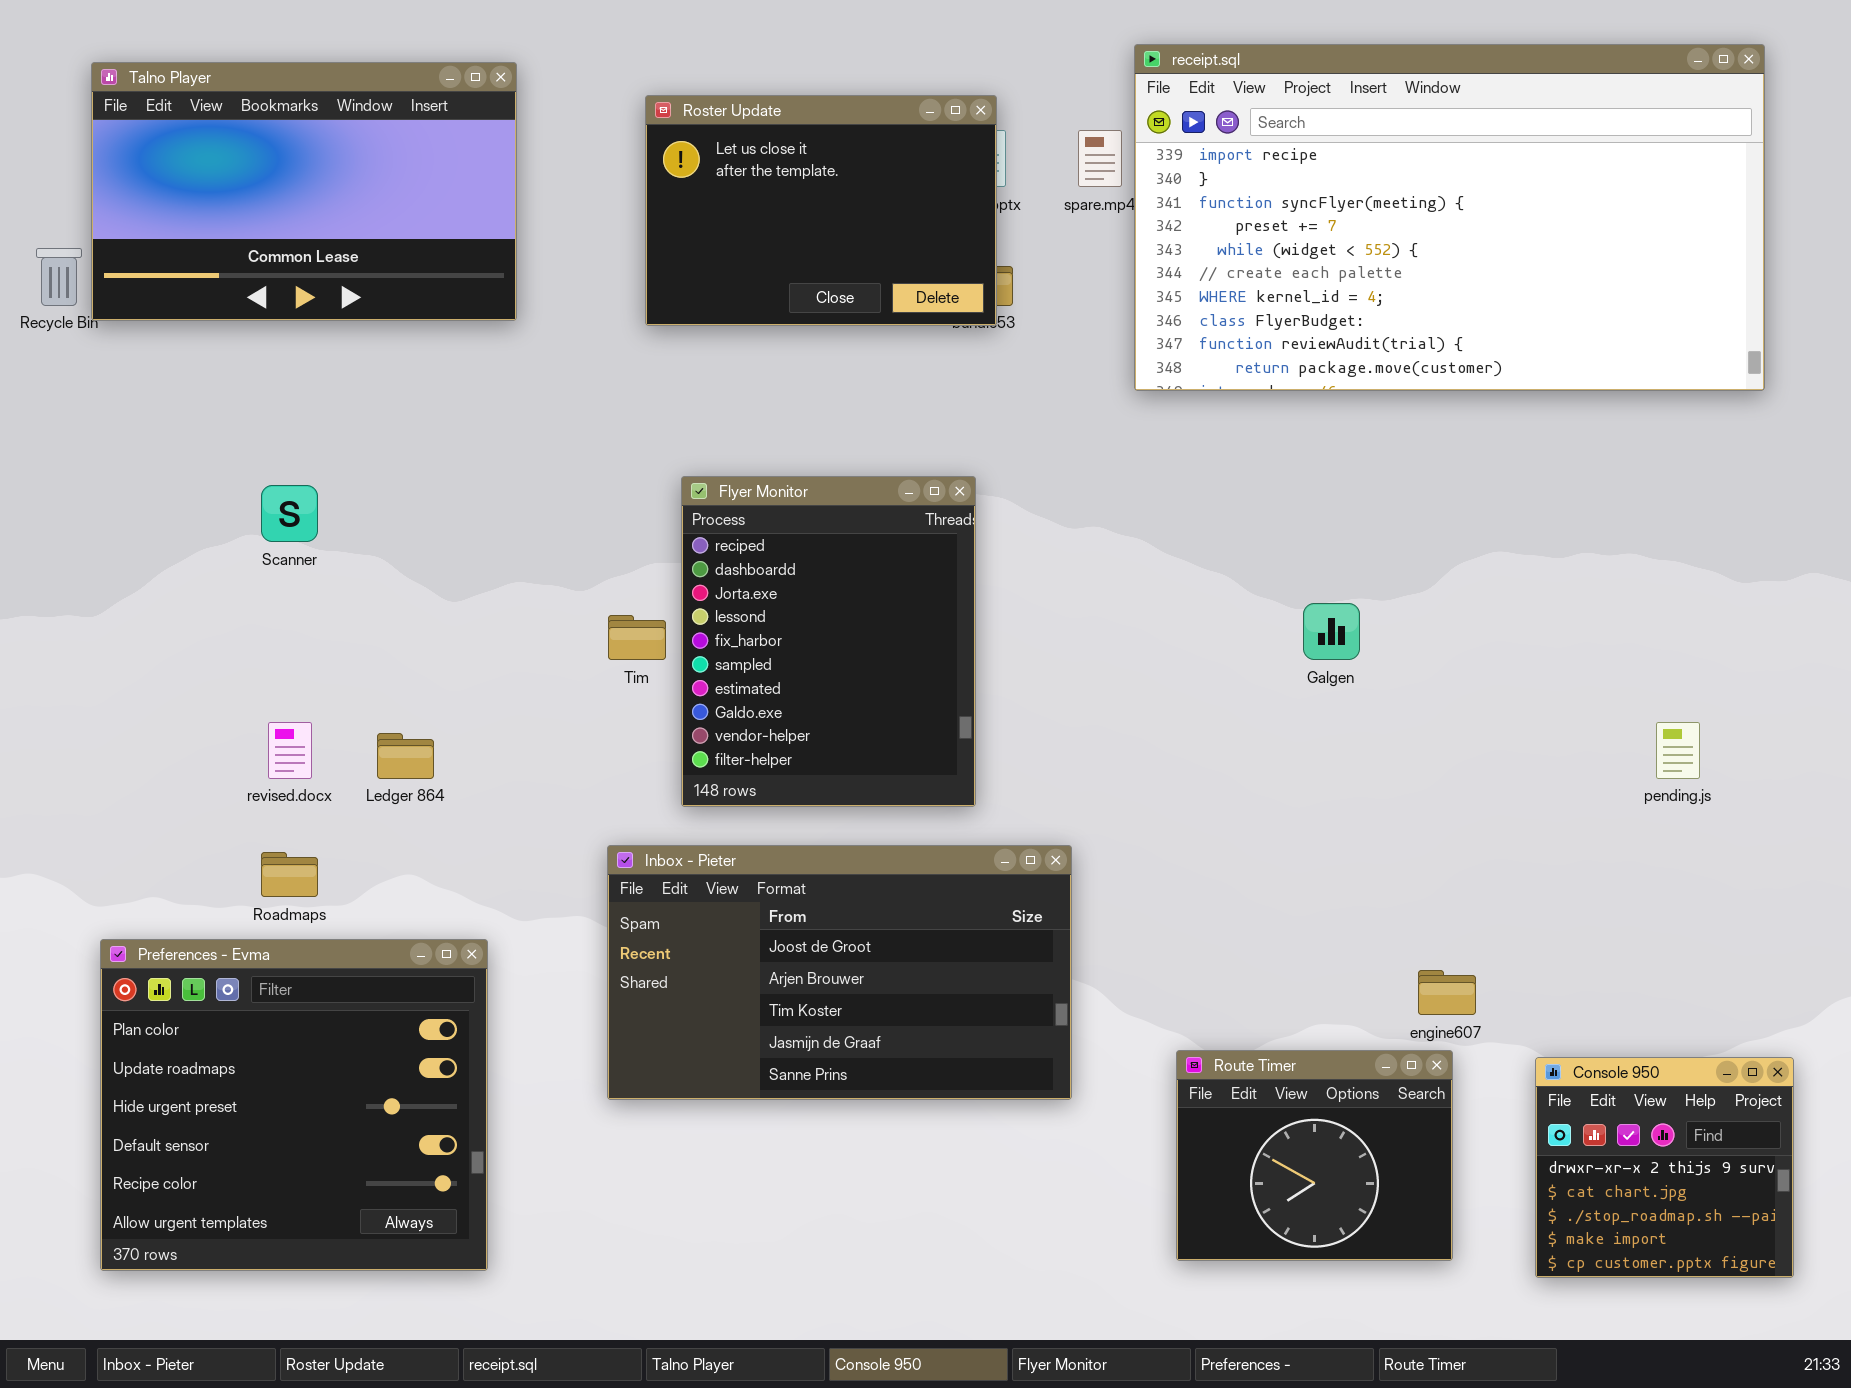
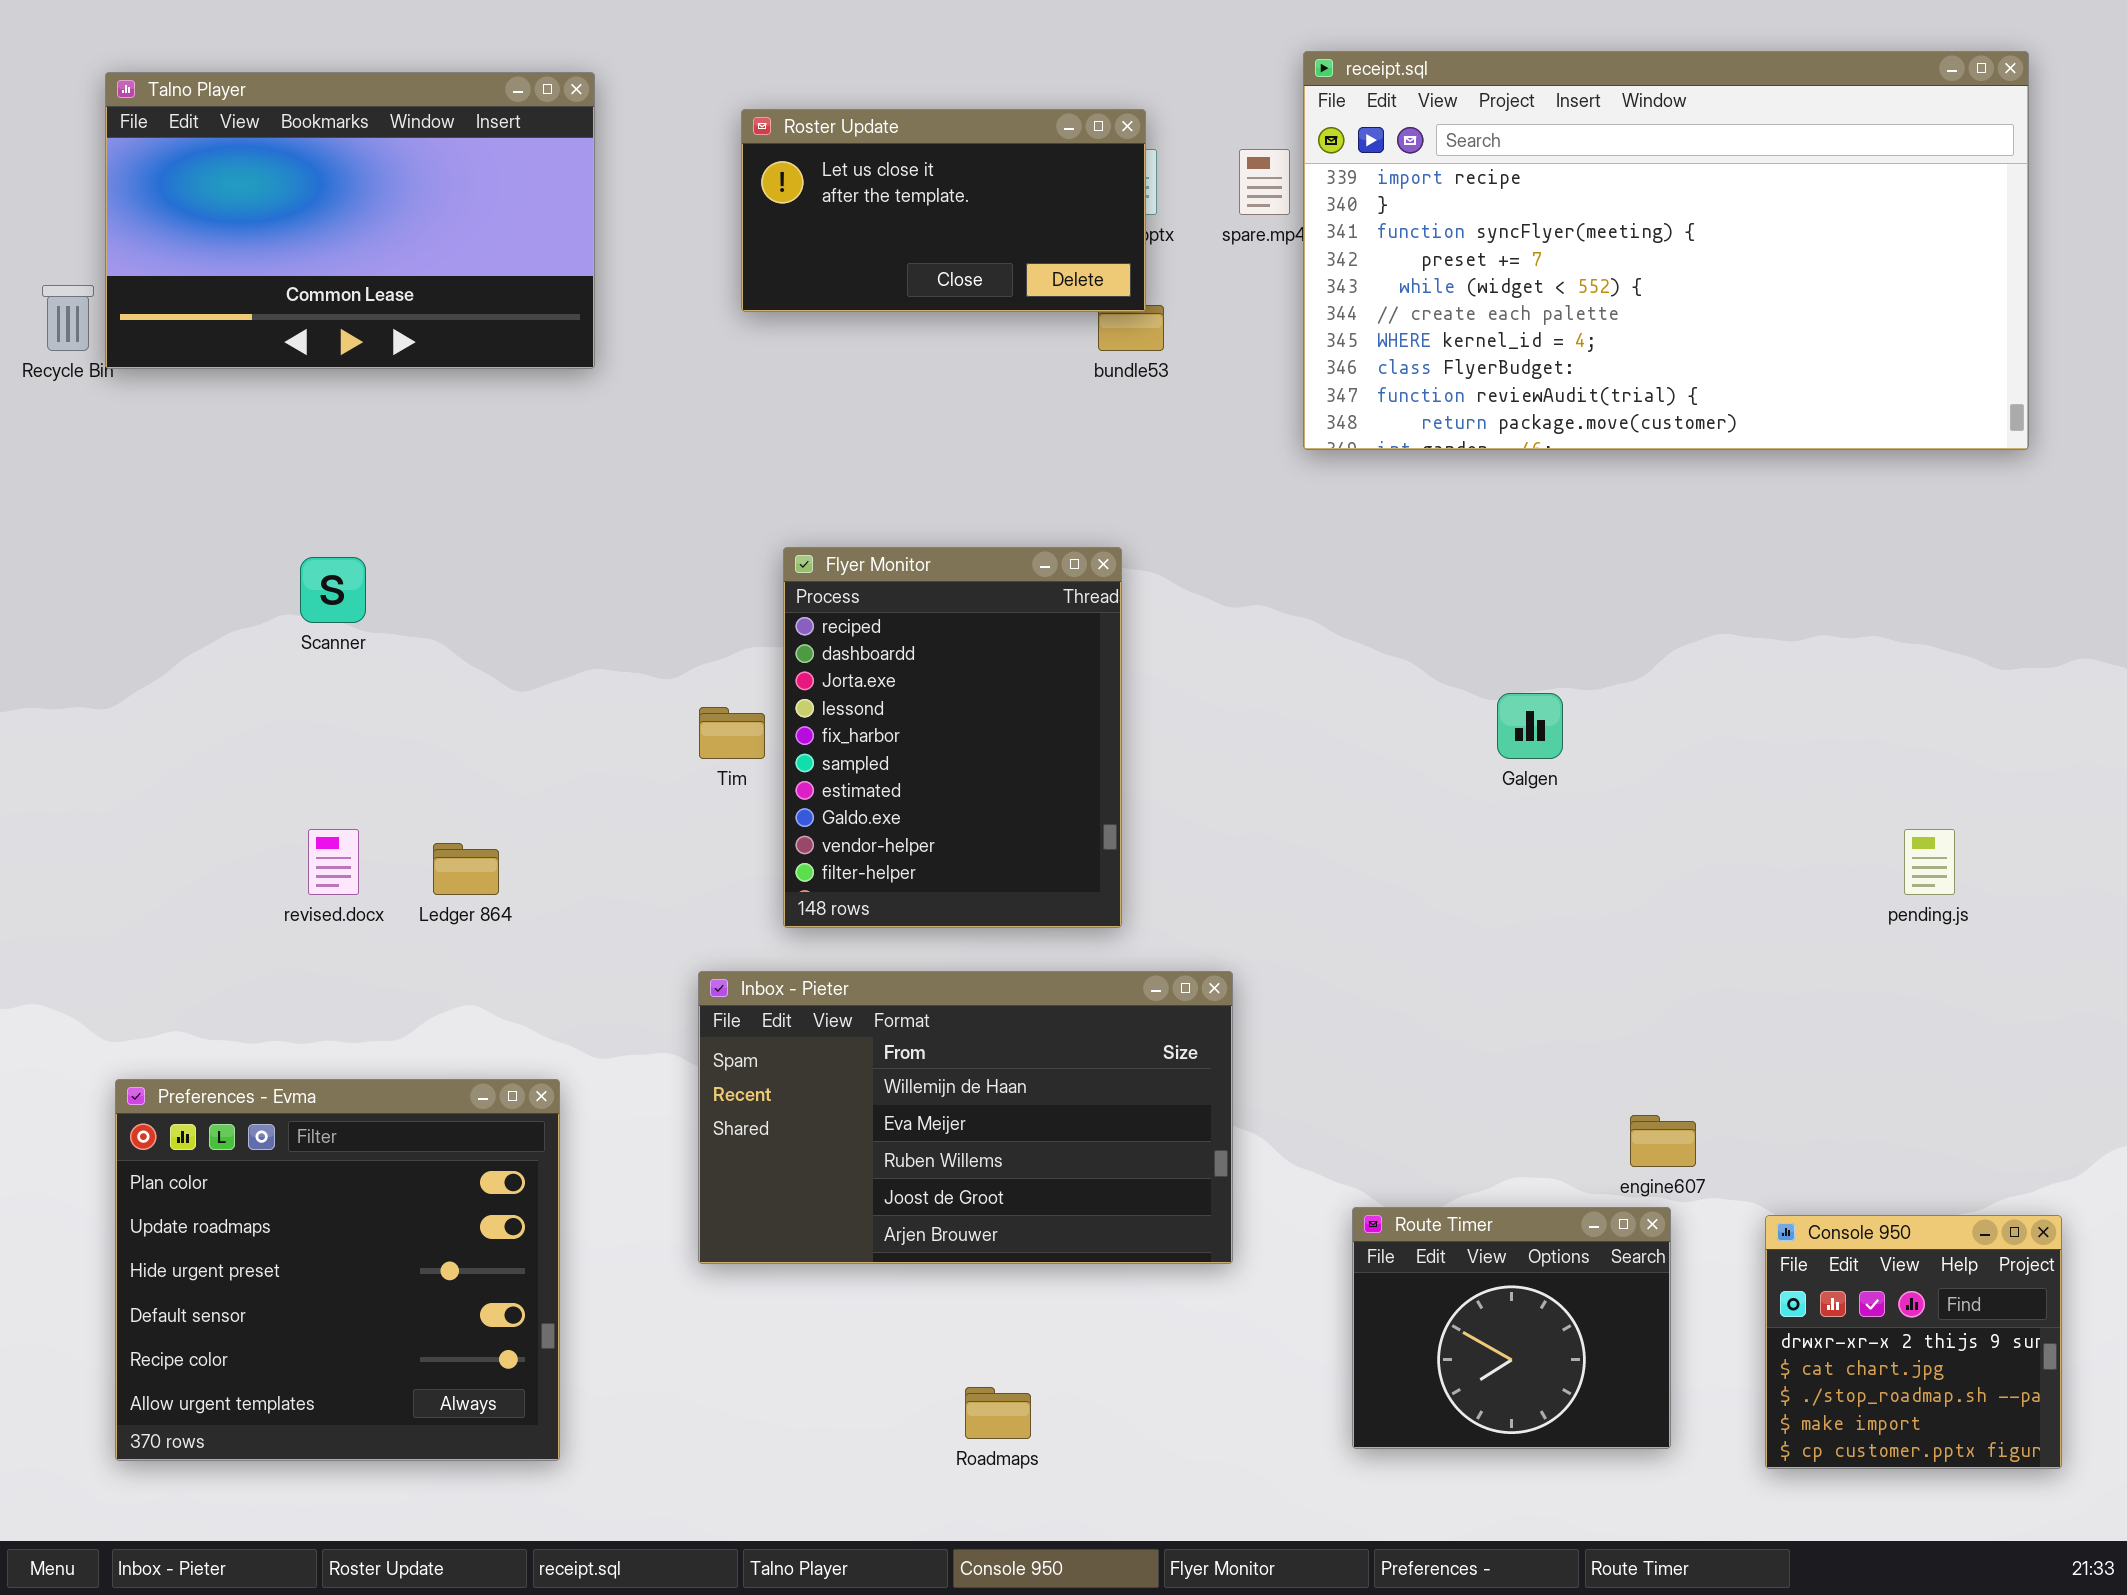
Roster Update: [645,95,997,326] -> [741,109,1146,312], resized
Inbox - Pieter: [607,845,1072,1100] -> [698,971,1233,1264], scrolled up 3 rows
Roadmaps: [261,852,318,897] -> [965,1387,1031,1439], moved

